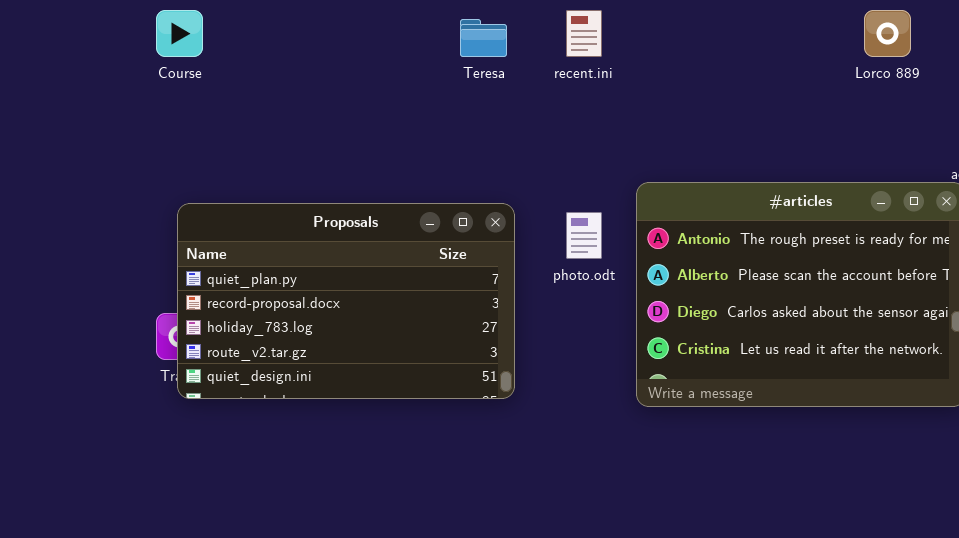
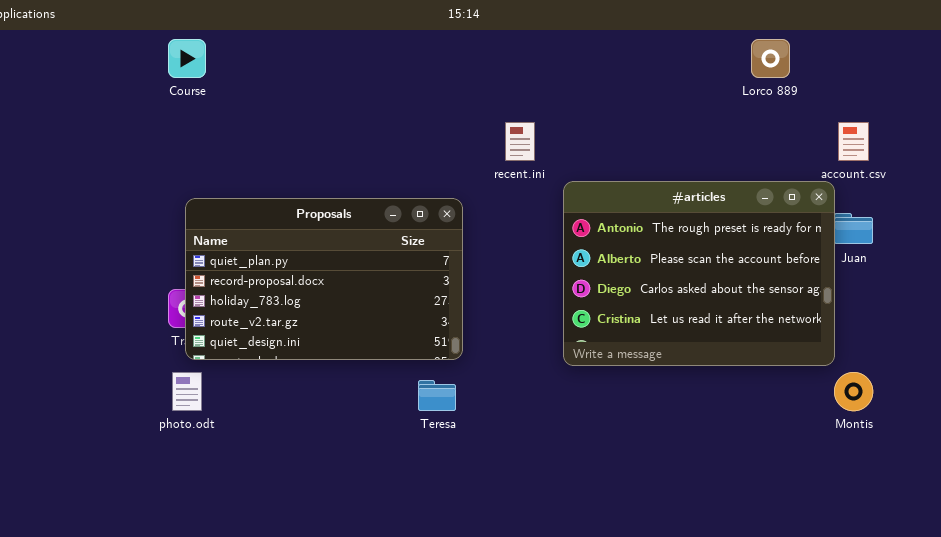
recent.ini: [566,10,602,57] -> [505,122,535,161], moved
Teresa: [460,19,507,57] -> [418,380,456,411], moved
photo.odt: [566,212,602,259] -> [172,372,202,411], moved

